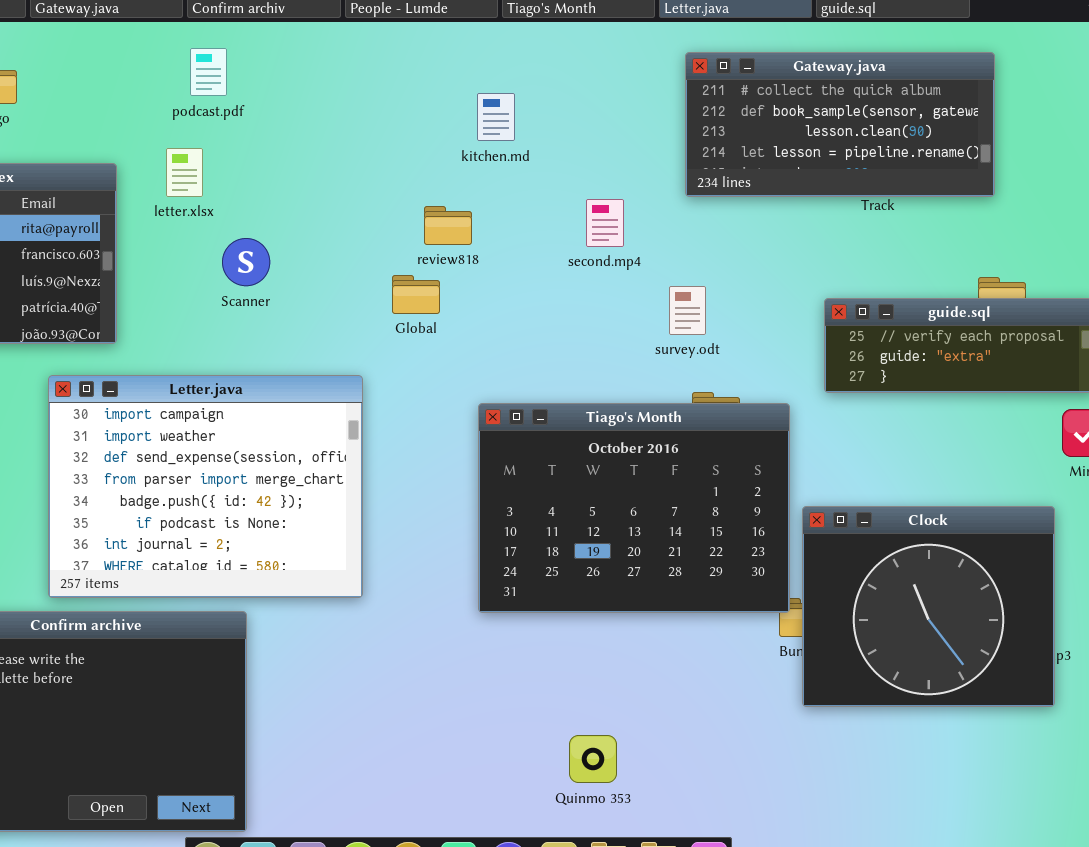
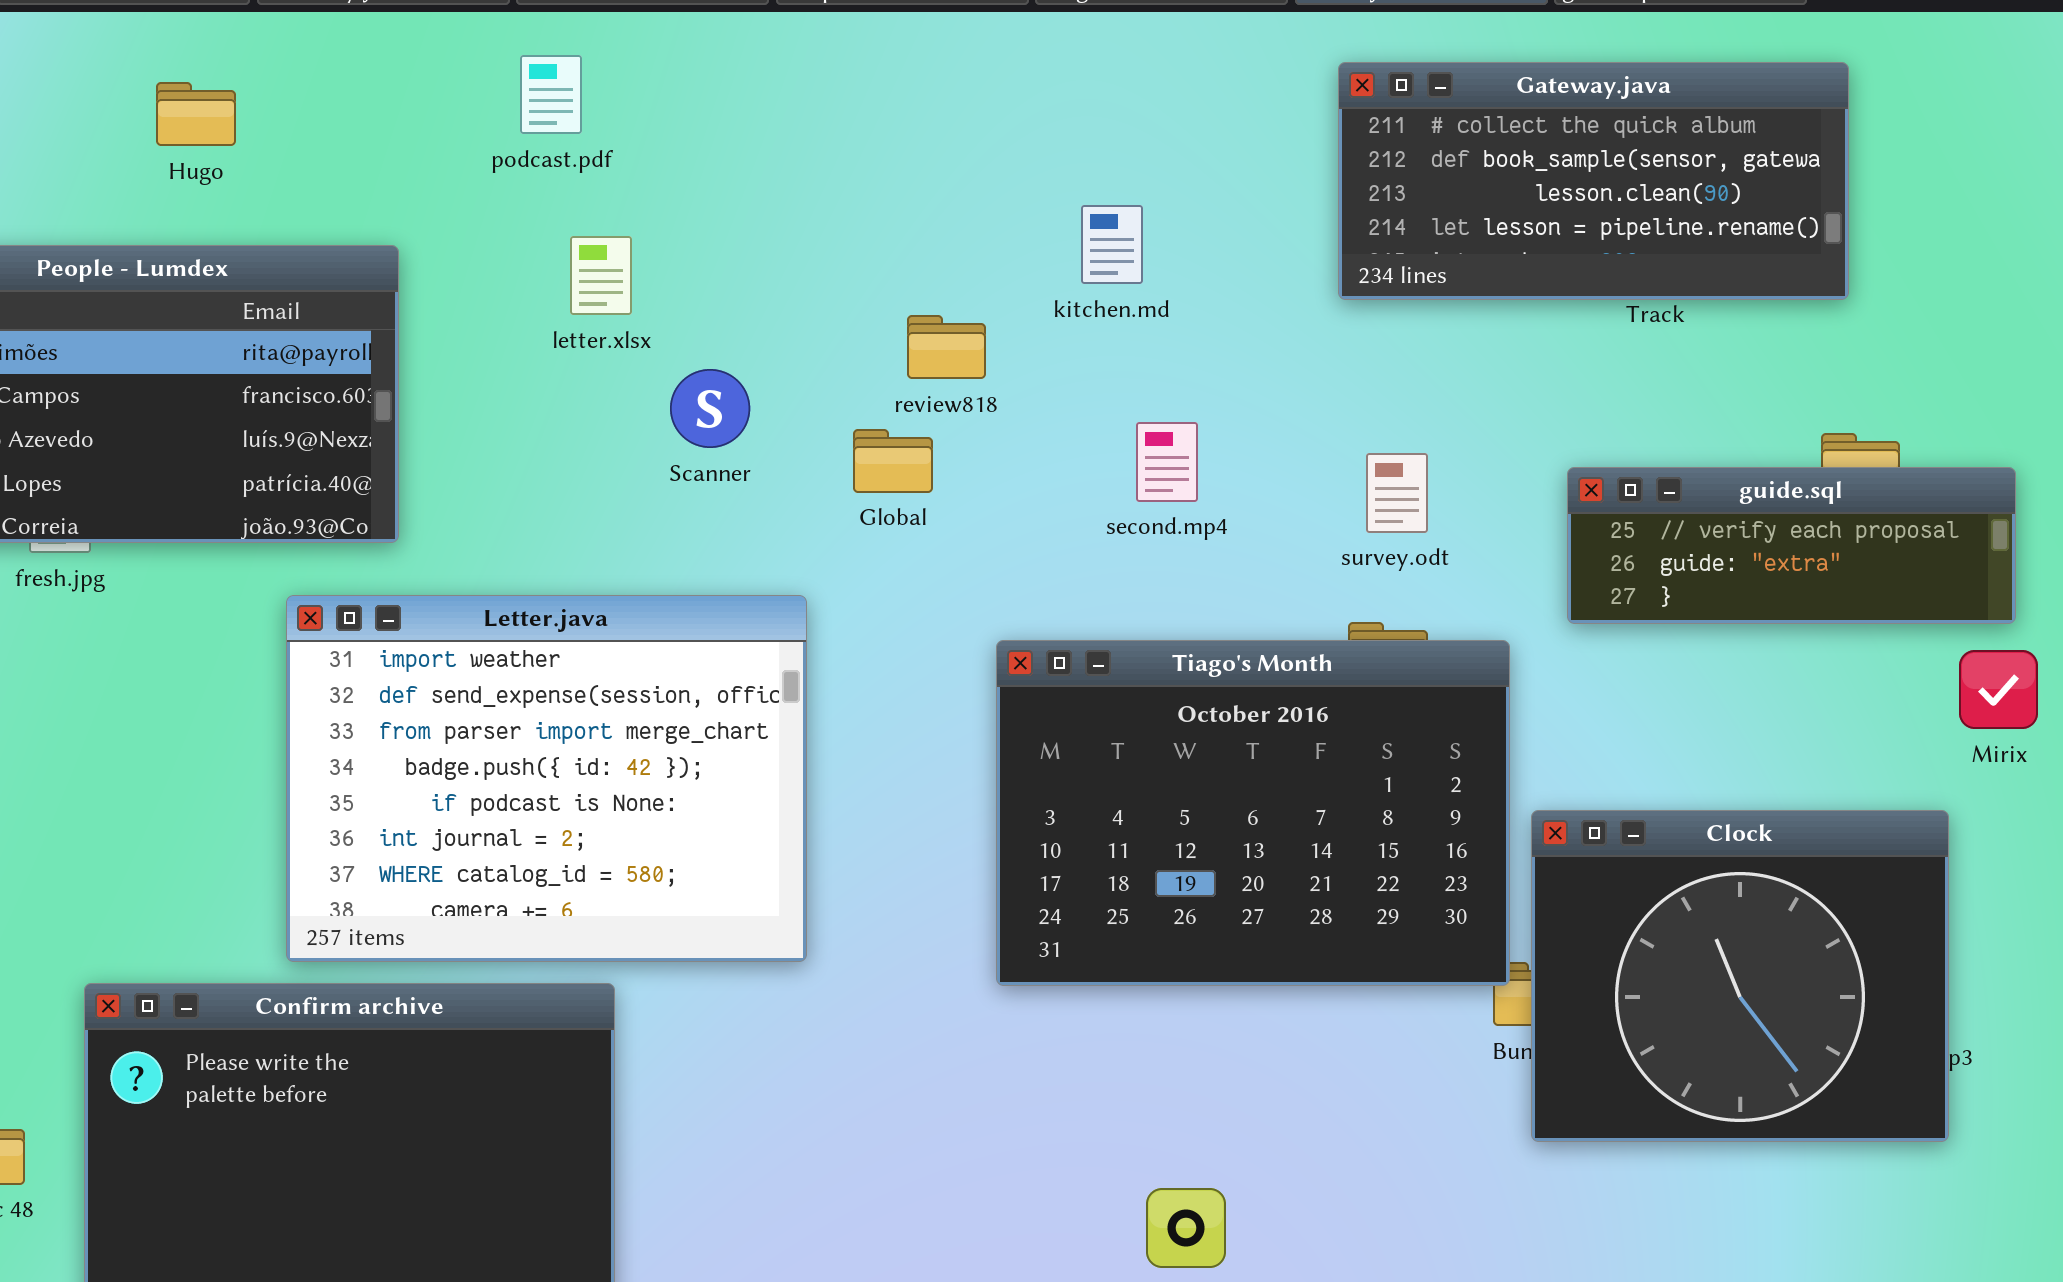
kitchen.md: [477,93,515,141] -> [1081,205,1143,284], moved
letter.xlsx: [166,148,203,197] -> [570,236,632,315], moved
second.mp4: [586,199,624,247] -> [1136,422,1198,502], moved
Scanner: [222,238,270,286] -> [670,369,750,448], moved
survey.odt: [669,286,706,335] -> [1366,453,1428,533], moved
Letter.java: [48,375,363,598] -> [286,595,807,962], scrolled down 1 row

